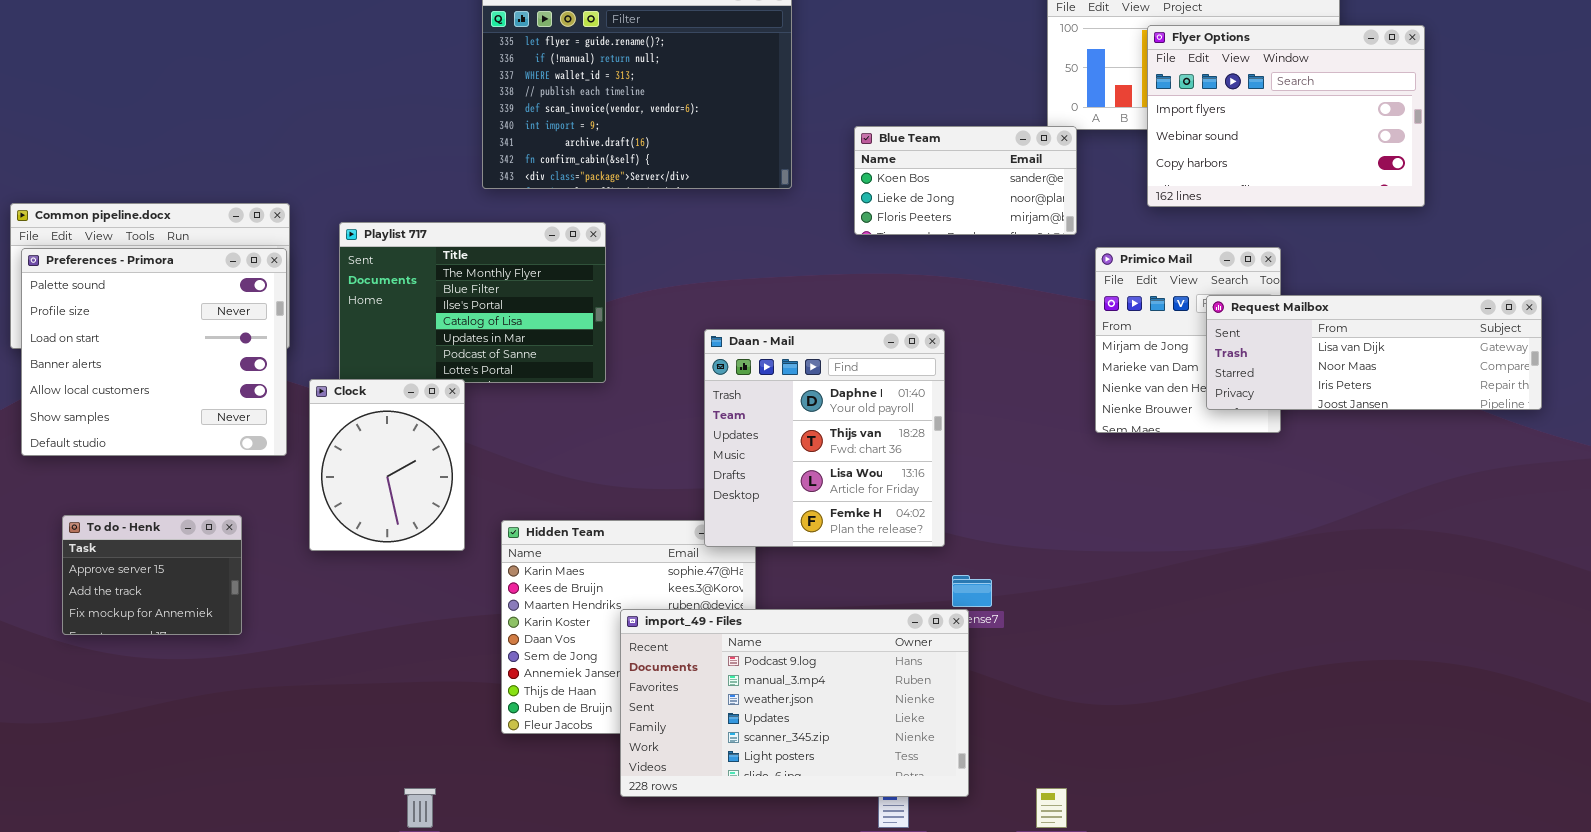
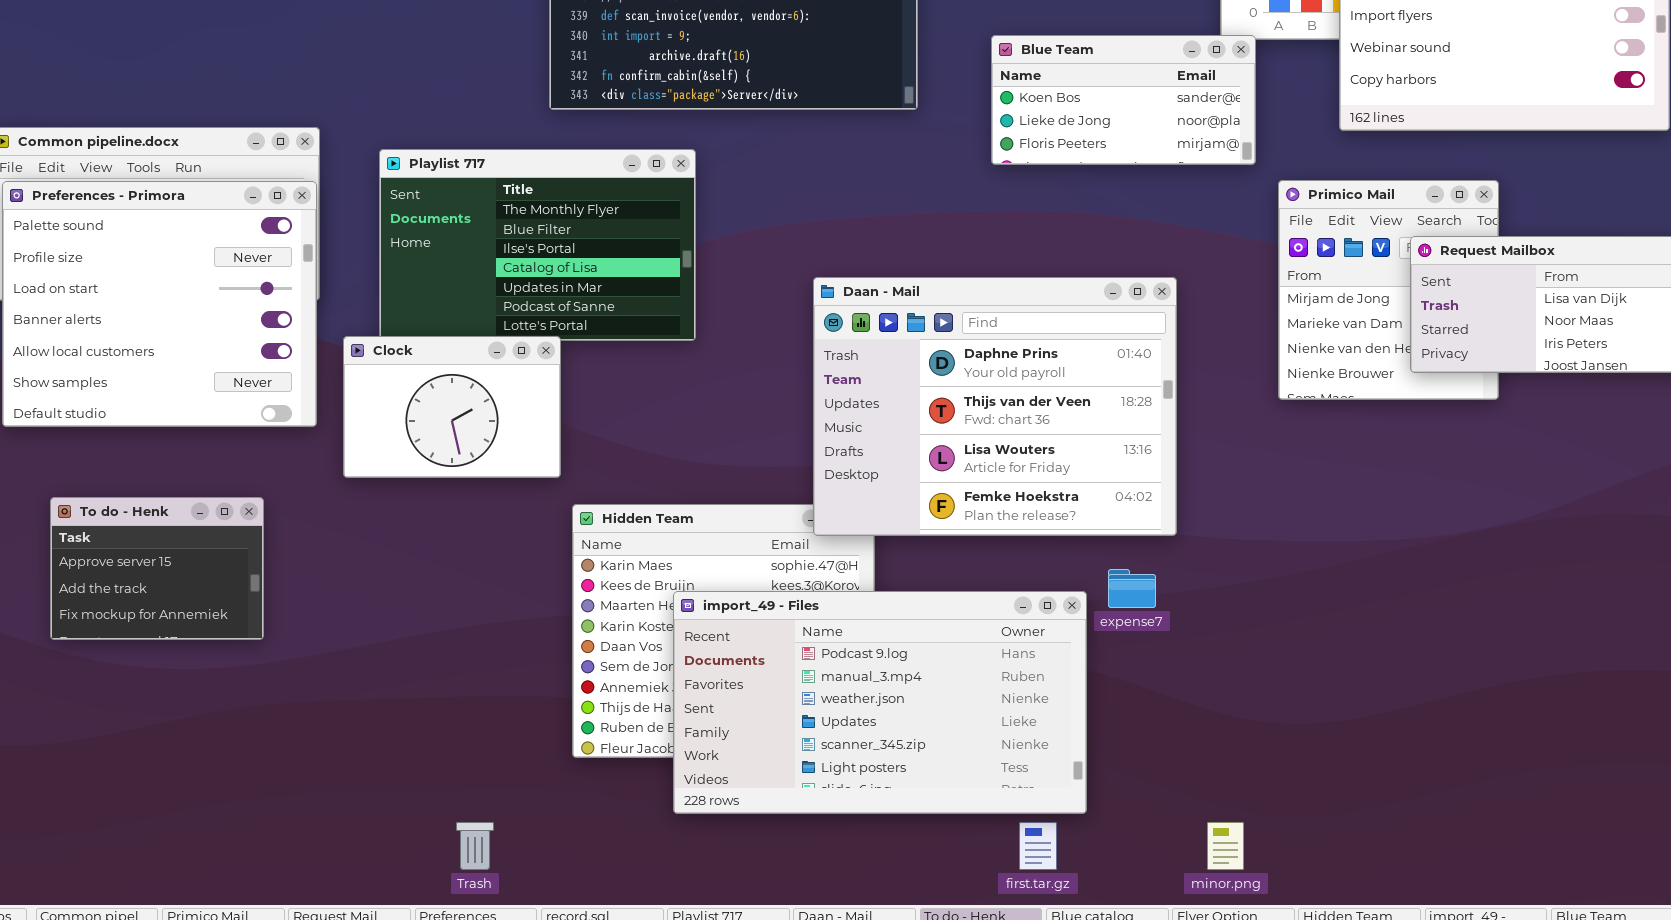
Daan - Mail: [704,329,945,547] -> [813,277,1177,536], resized
Clock: [309,379,465,551] -> [343,336,561,478], resized
import_49 - Files: [620,609,969,797] -> [673,591,1087,814], moved

